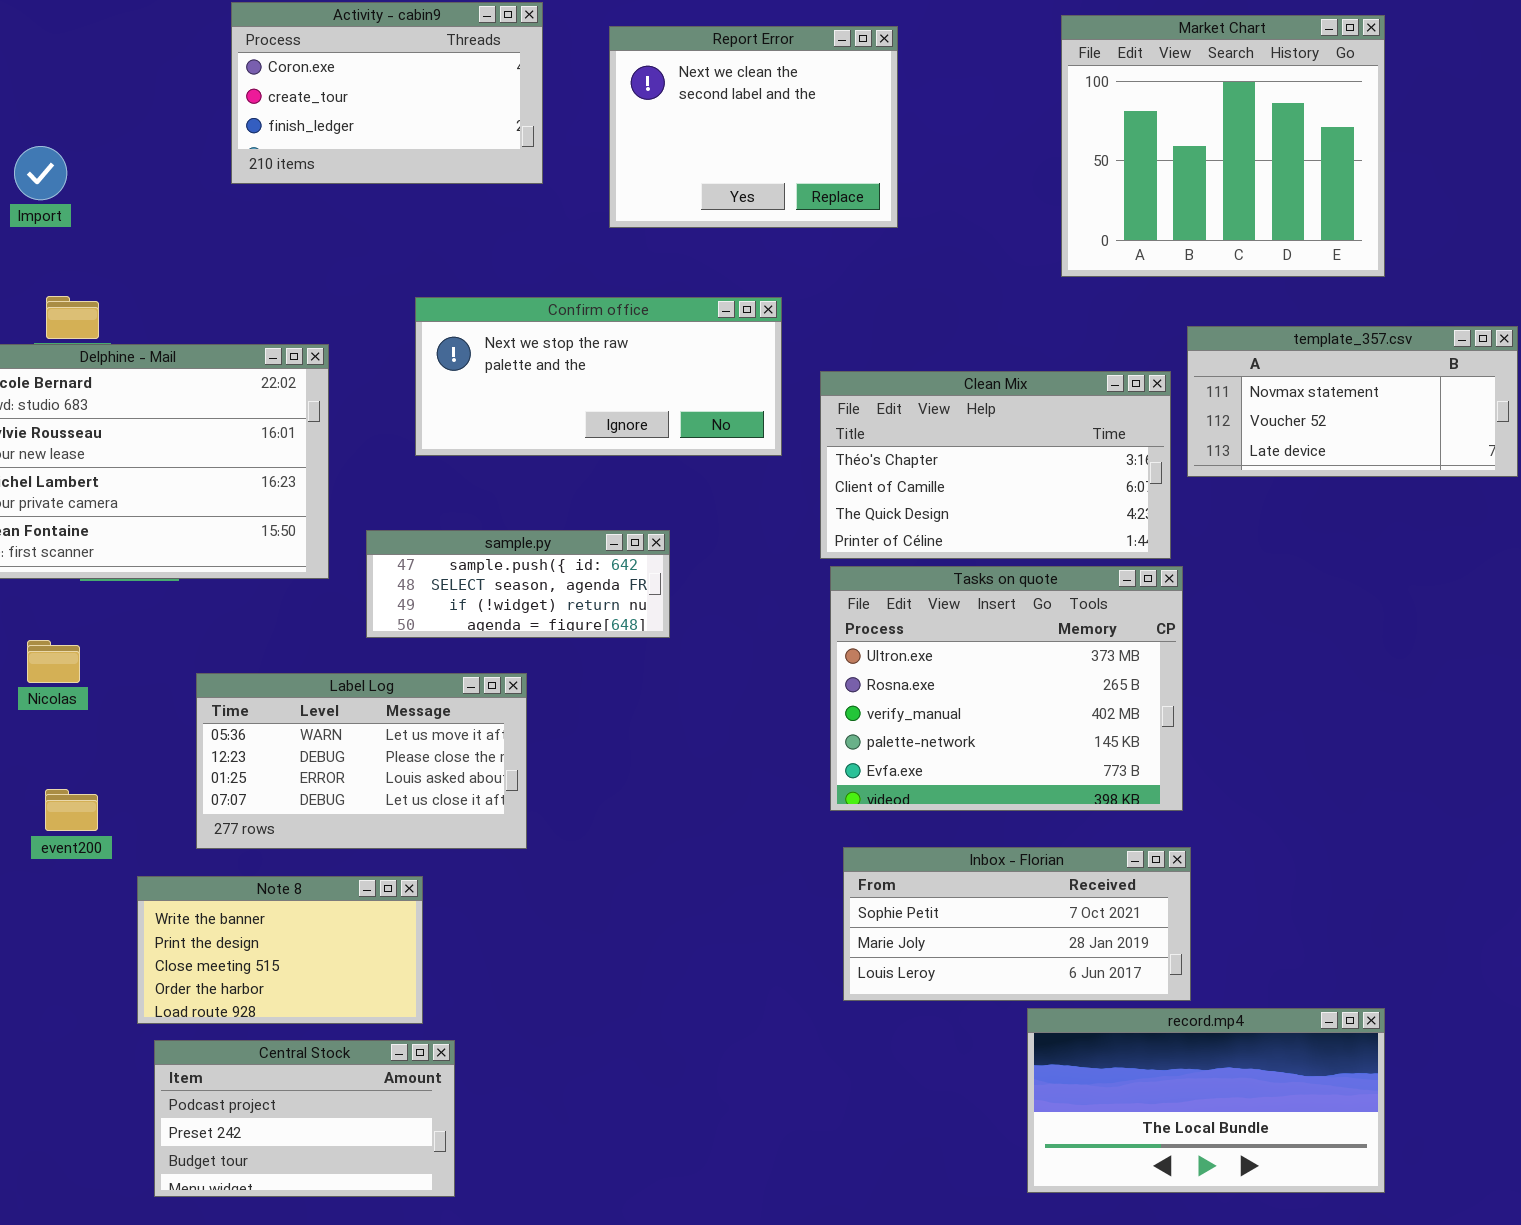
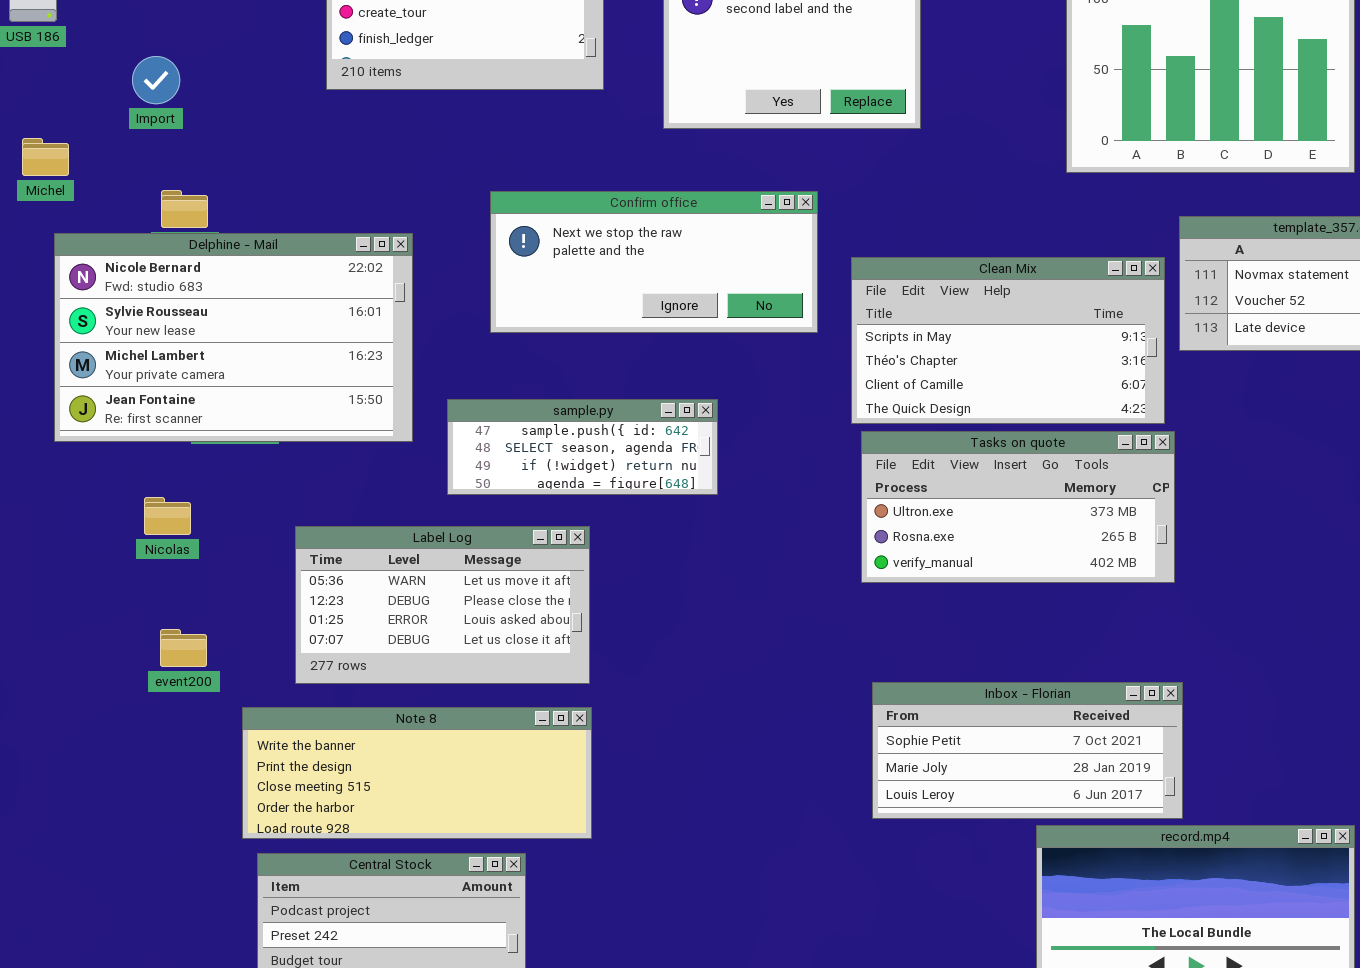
Clean Mix: [820,371,1171,559] -> [851,257,1165,424], scrolled up 1 row
Tasks on quote: [830,566,1183,811] -> [861,431,1175,583], resized
Note 8: [137,876,423,1024] -> [242,707,592,839], resized

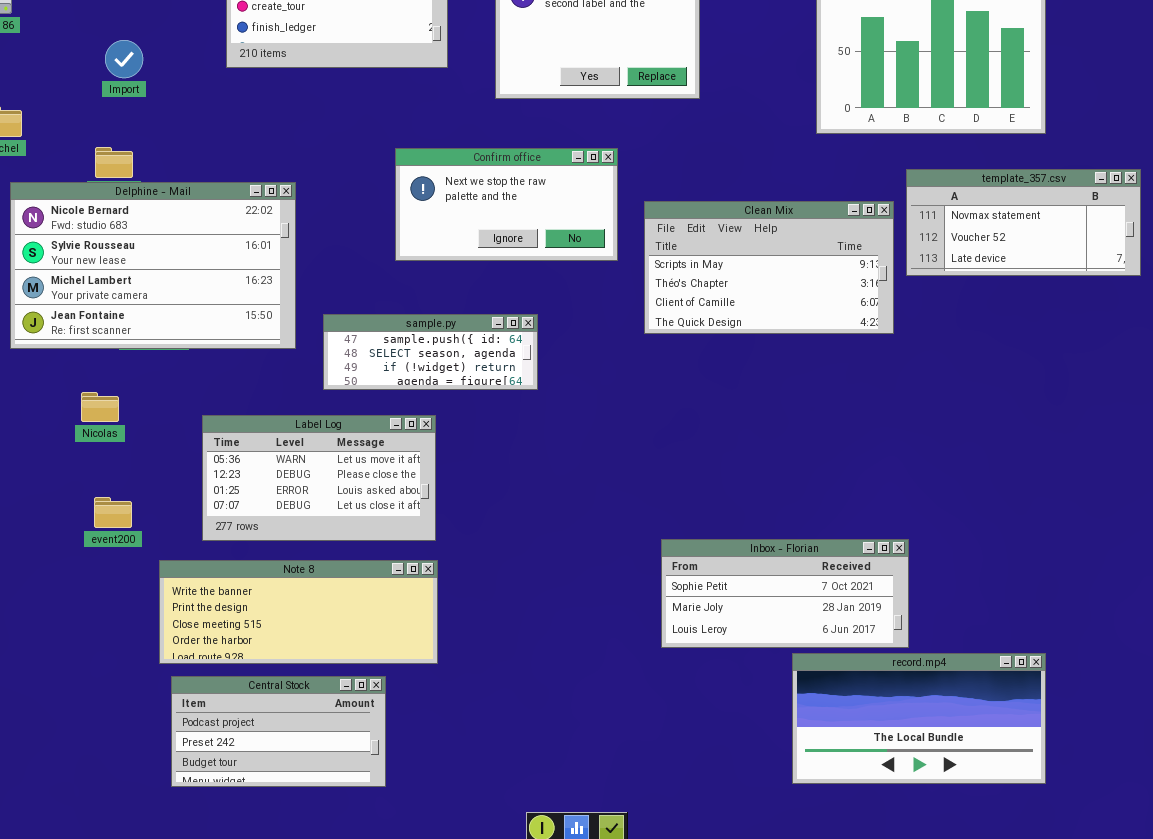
Import: [132,56,180,104] -> [105,40,143,78], moved
Confirm office: [490,191,818,333] -> [395,148,618,261], resized
Tasks on quote: [861,431,1175,583] -> none, closed

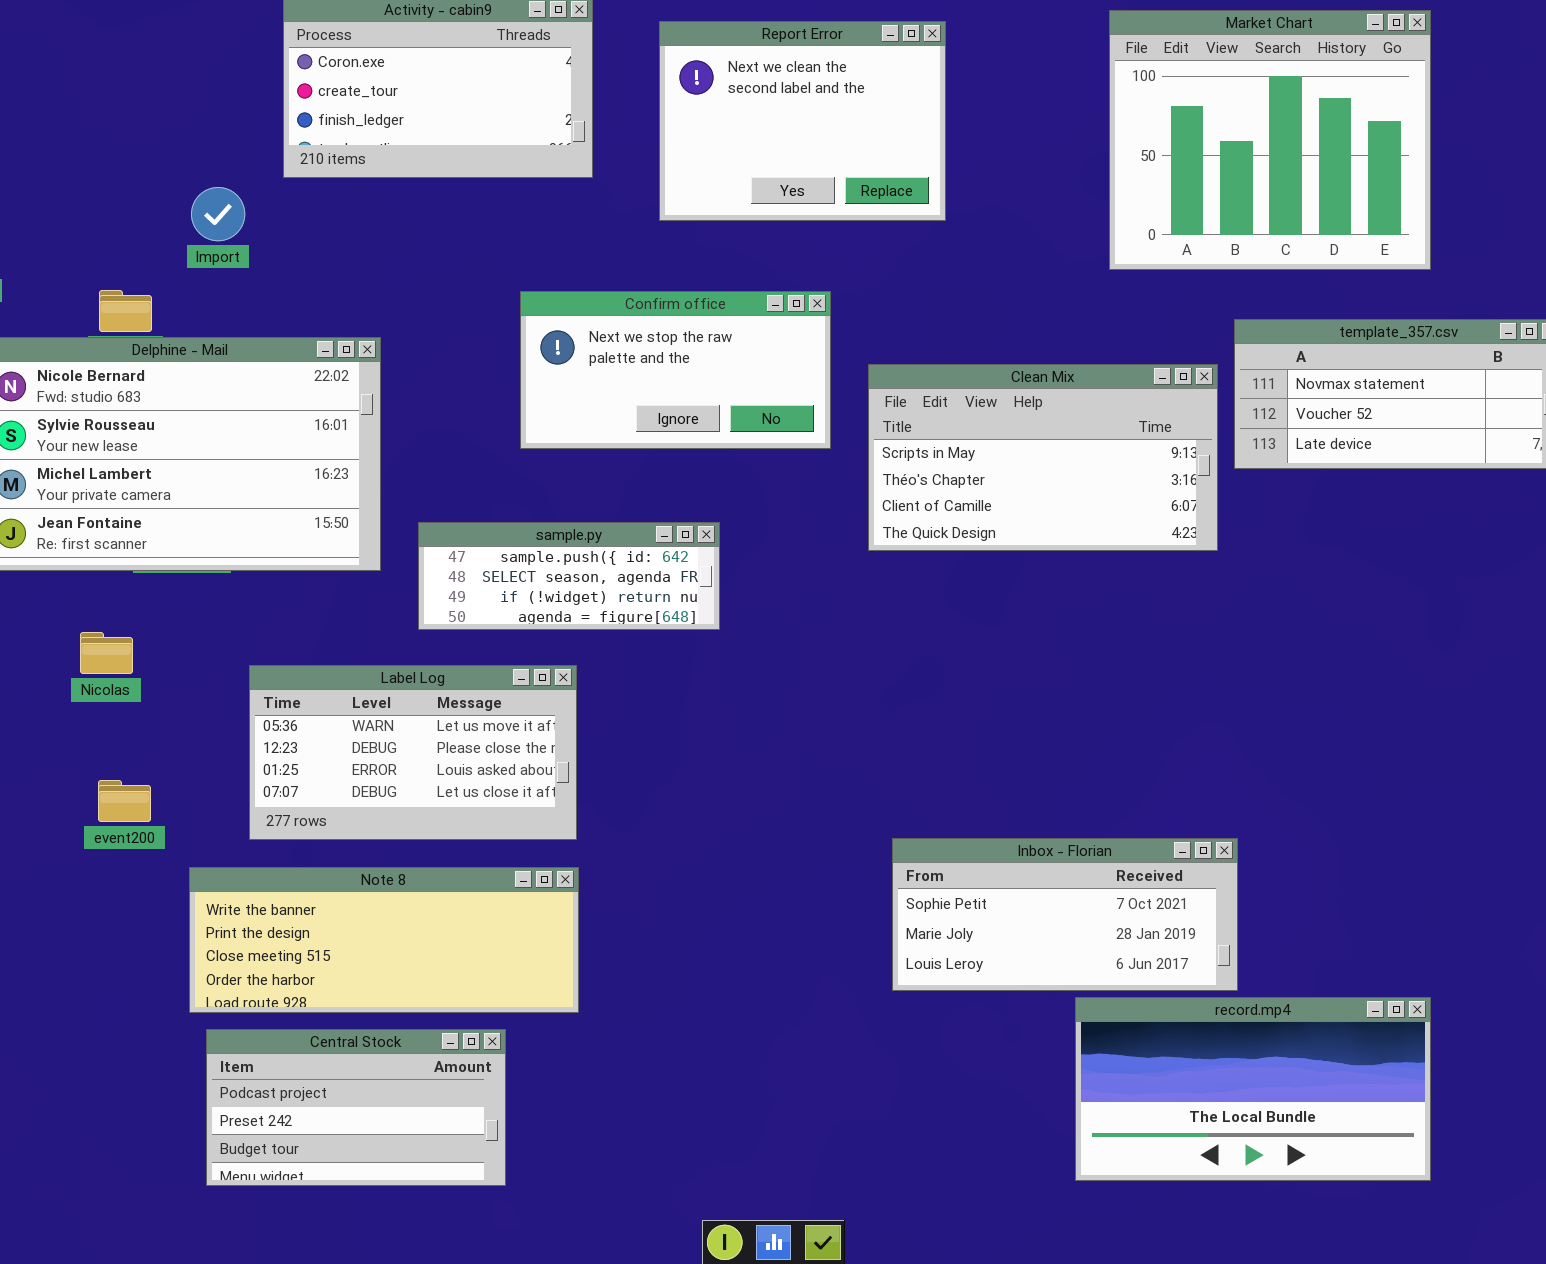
Import: [105,40,143,78] -> [191,187,245,241], moved

